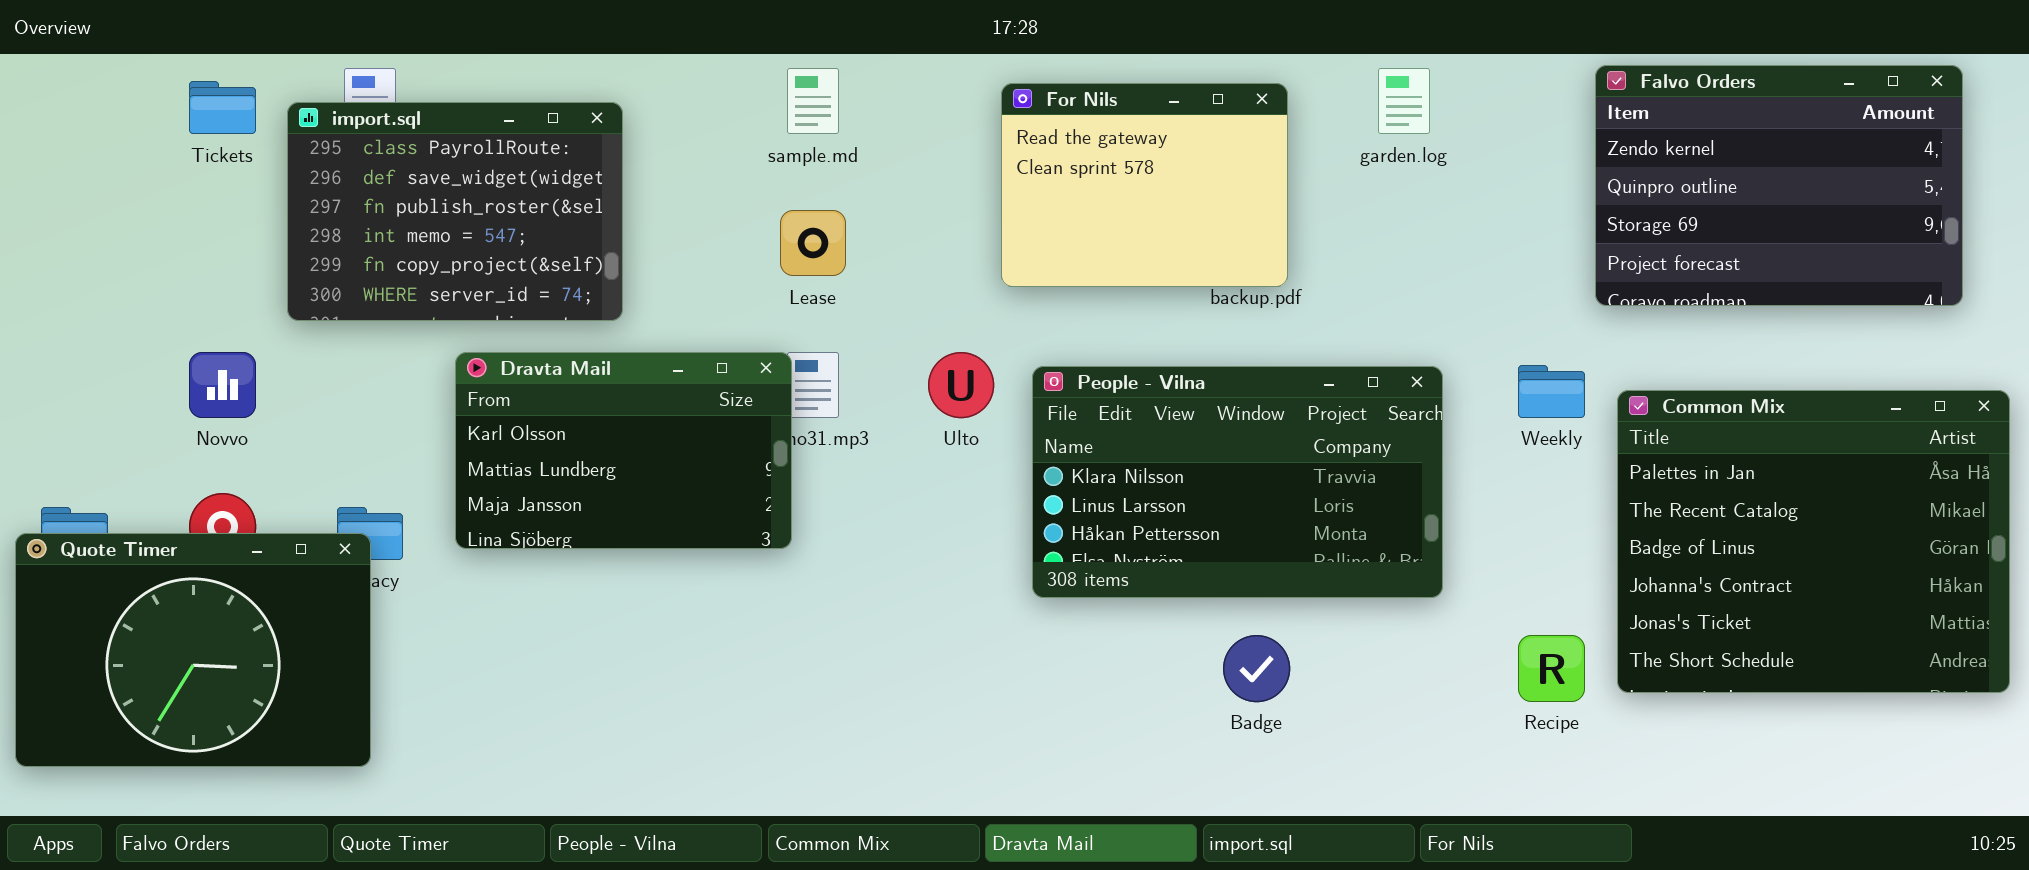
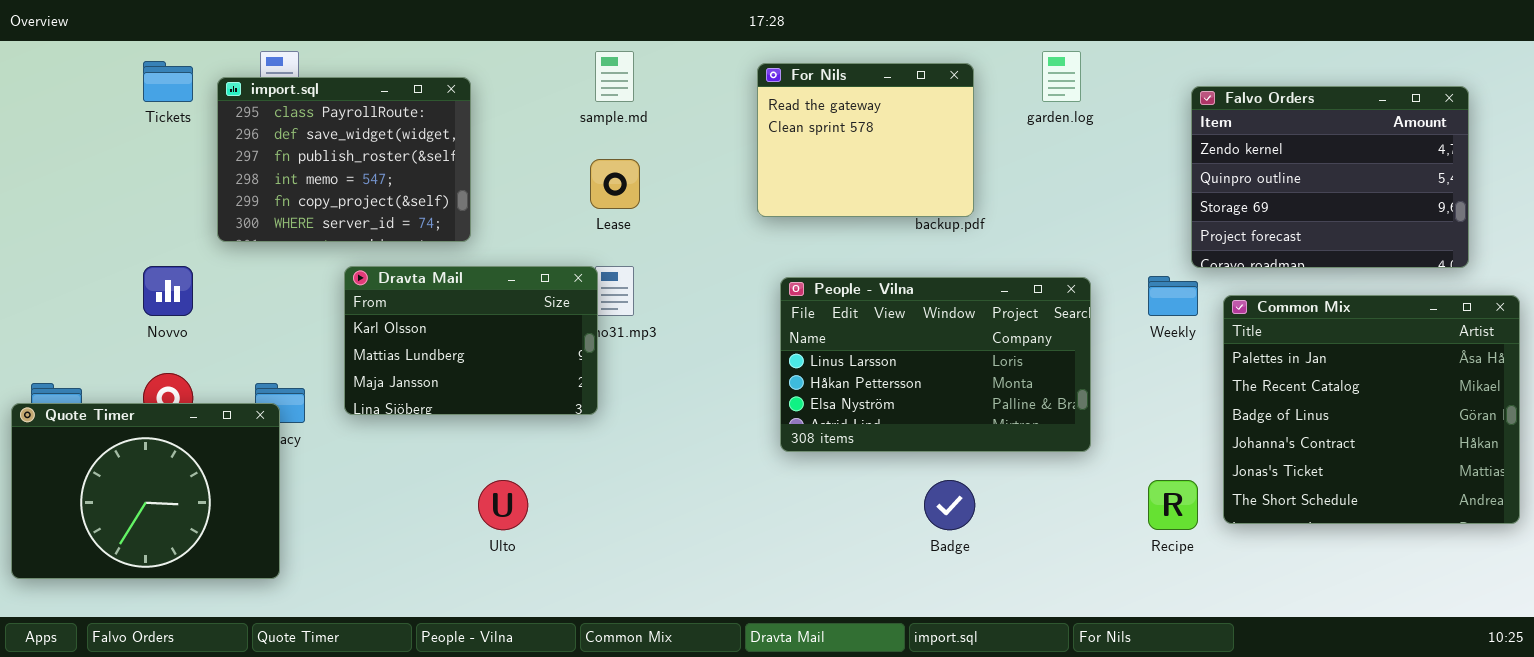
Falvo Orders: [1595,65,1963,306] -> [1191,86,1469,268], moved
Ulto: [928,352,994,418] -> [478,480,528,530], moved
People - Vilna: [1032,366,1443,598] -> [780,277,1091,452], scrolled down 1 row

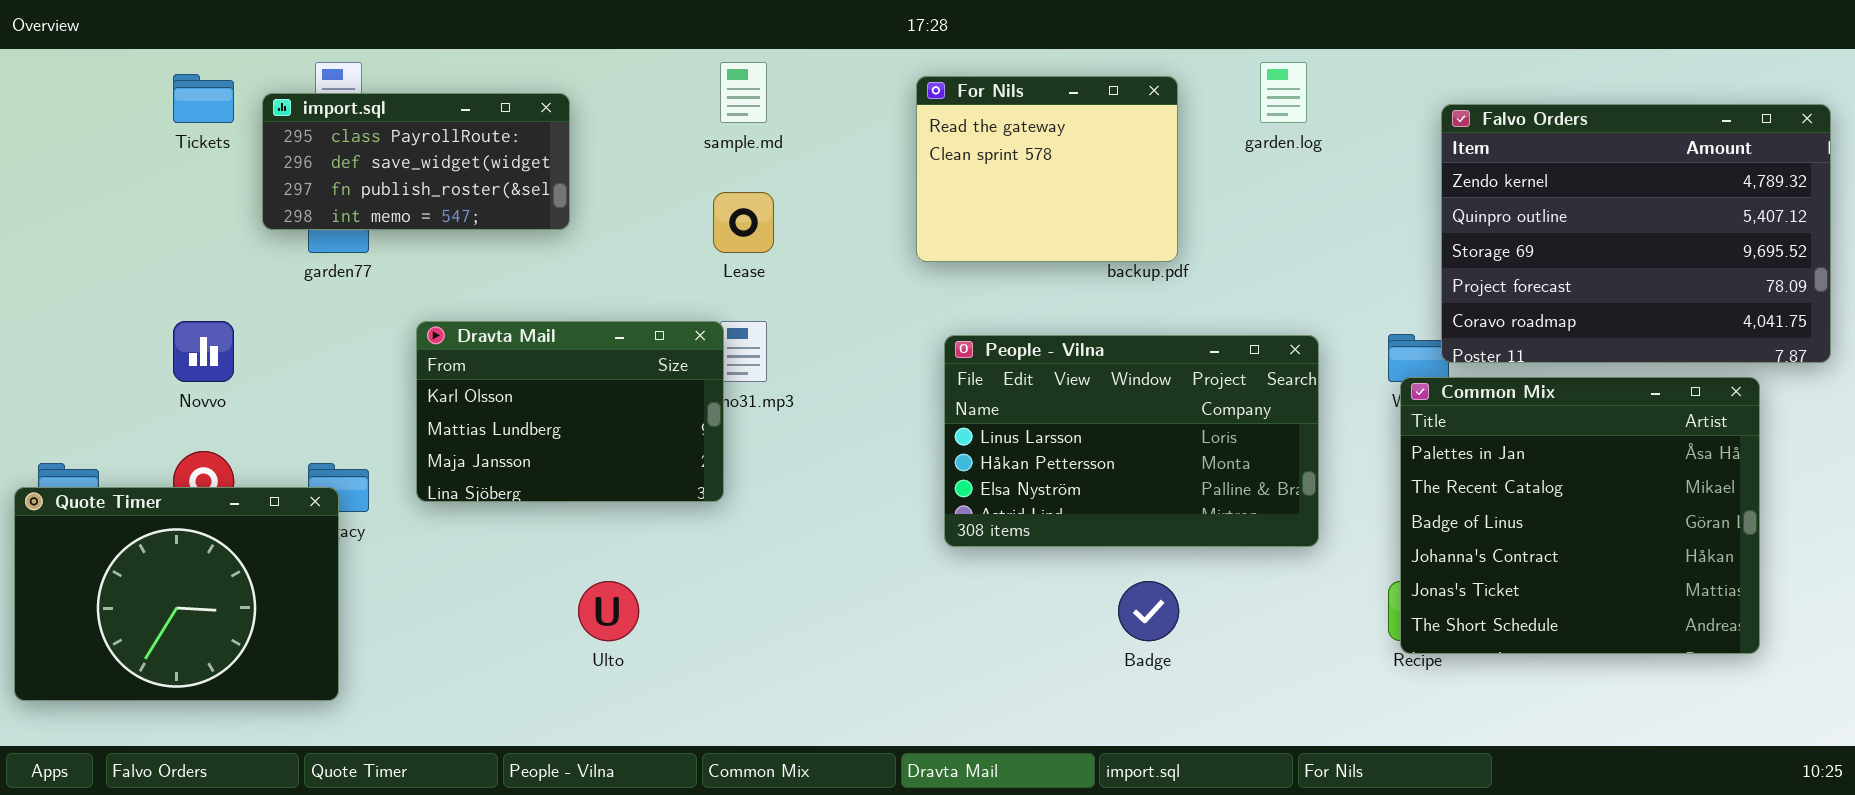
import.sql: [217,77,471,242] -> [262,93,570,230], resized
Falvo Orders: [1191,86,1469,268] -> [1441,104,1831,363], resized
Common Mix: [1223,295,1520,524] -> [1400,377,1760,654], moved

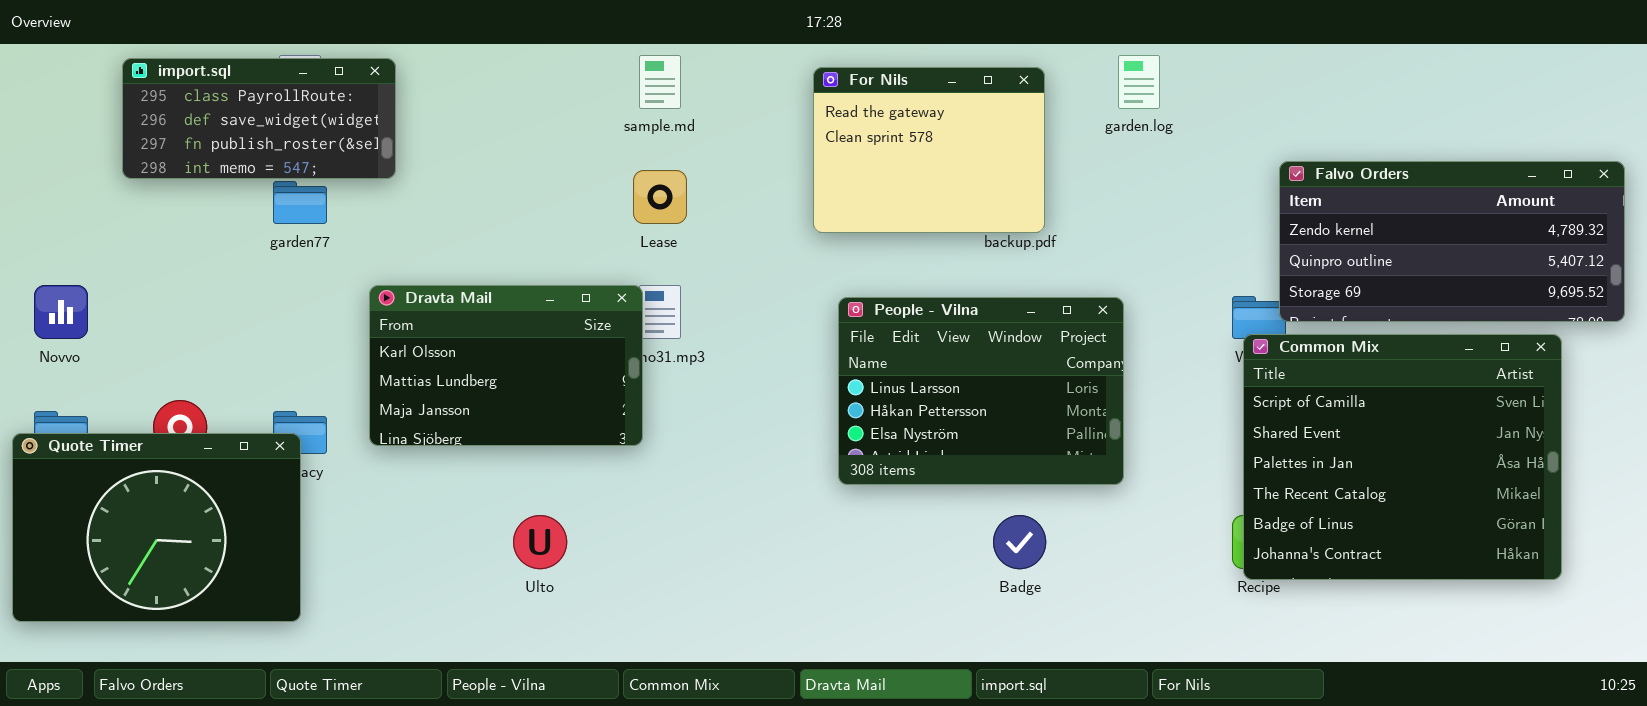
import.sql: [262,93,570,230] -> [122,58,396,179], moved
Falvo Orders: [1441,104,1831,363] -> [1279,161,1625,322], resized
Novvo: [173,321,234,382] -> [34,285,88,339], moved
People - Vilna: [944,335,1319,547] -> [838,297,1124,485], resized
Common Mix: [1400,377,1760,654] -> [1243,334,1562,580], scrolled up 2 rows

